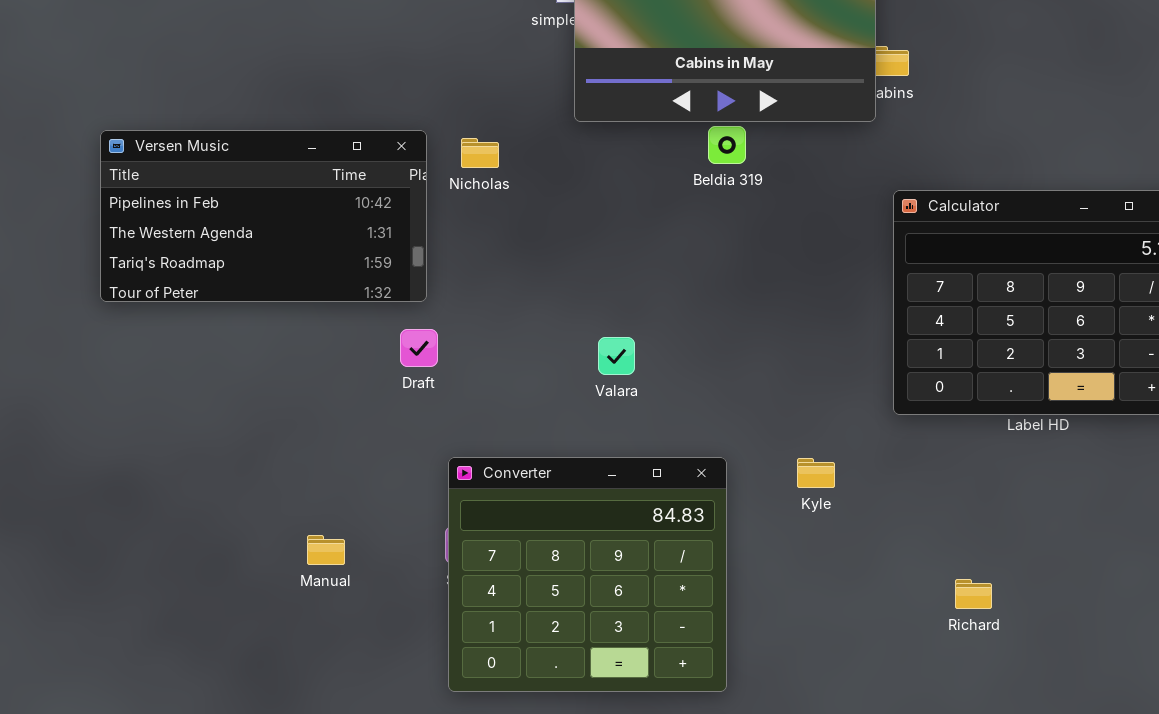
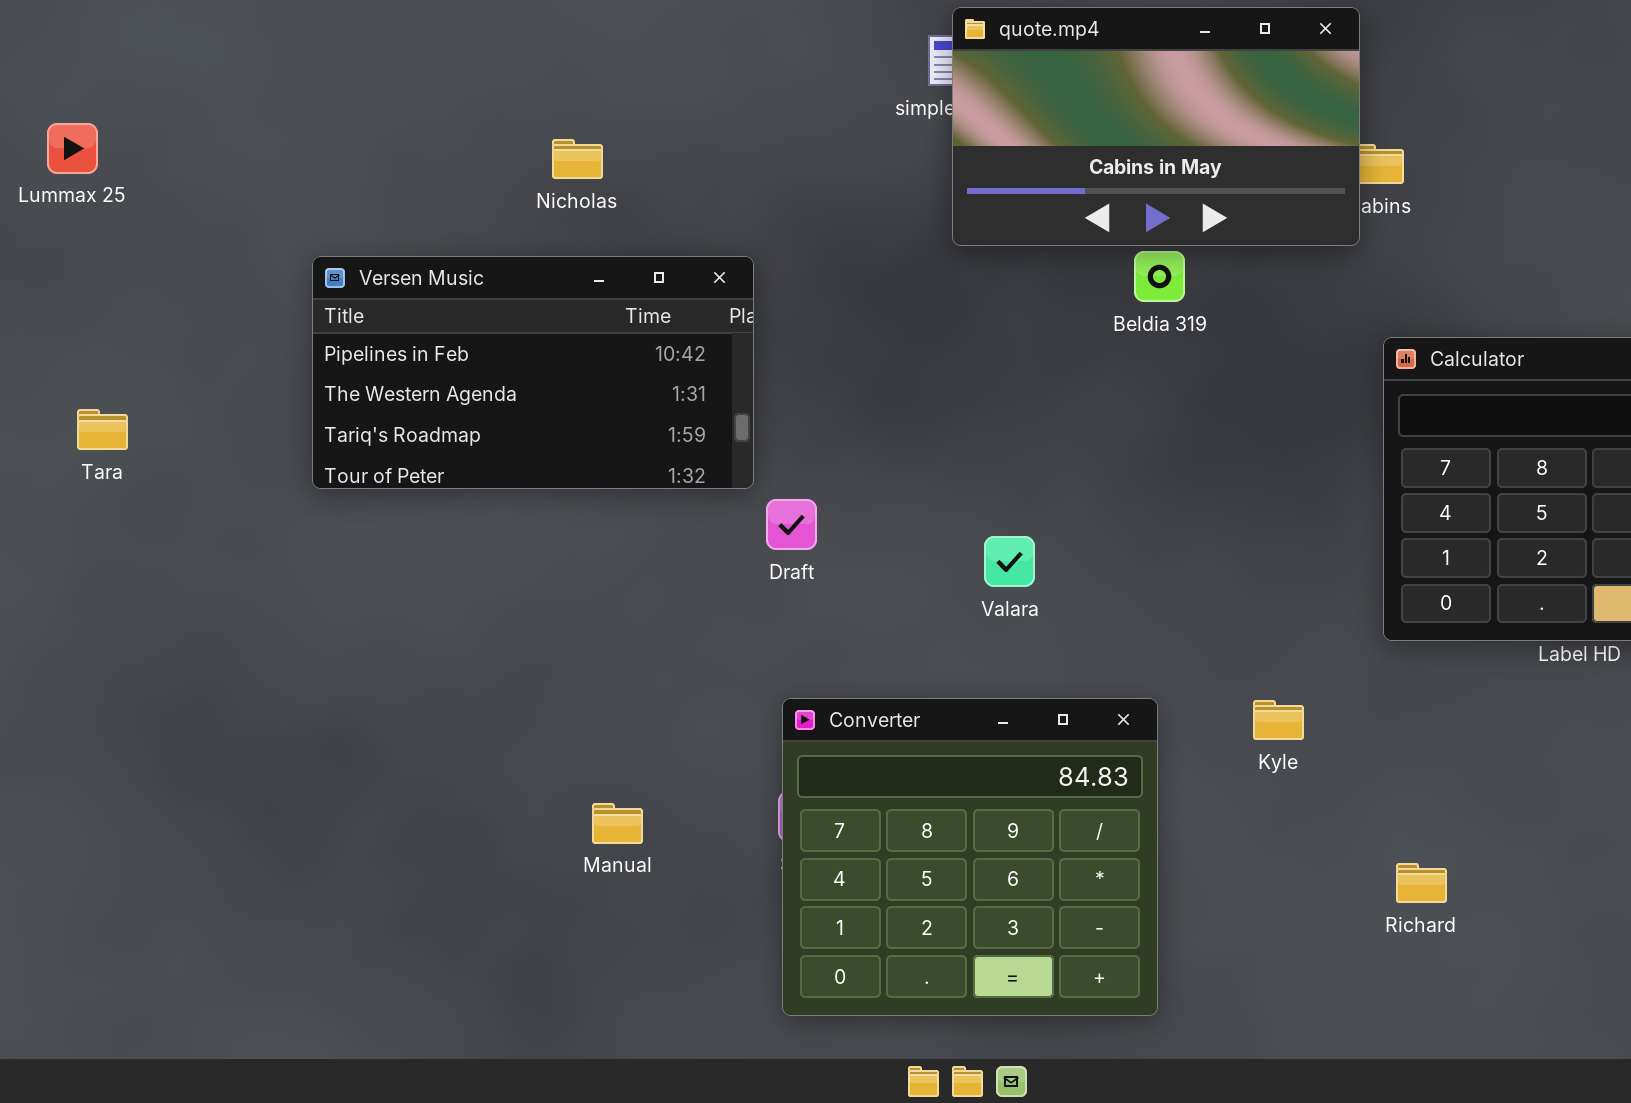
Nicholas: [461,138,499,168] -> [552,139,603,179], moved
Draft: [400,329,438,367] -> [766,499,817,550], moved
Richard: [955,579,992,609] -> [1396,863,1447,903], moved

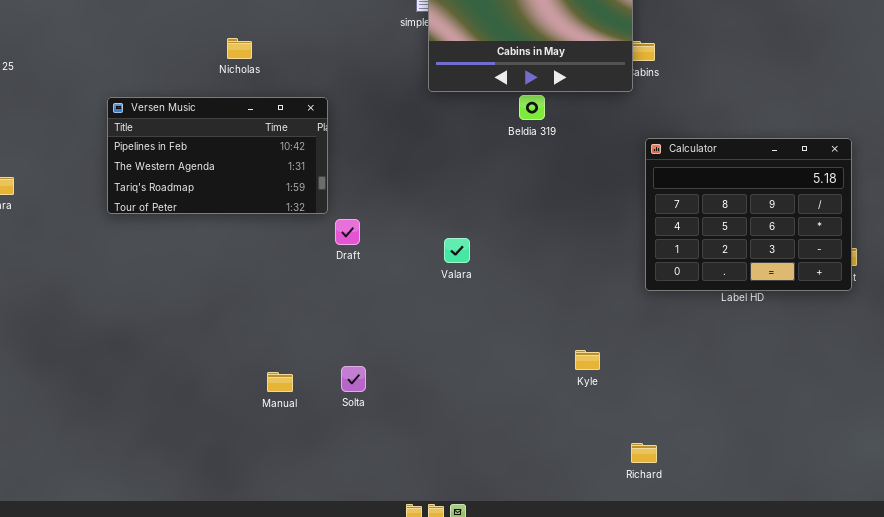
Converter: [782,698,1158,1016] -> none, closed
Kyle: [1253,700,1304,740] -> [575,350,600,370], moved
Manual: [592,803,643,844] -> [267,372,293,392], moved
Richard: [1396,863,1447,903] -> [631,443,657,463], moved

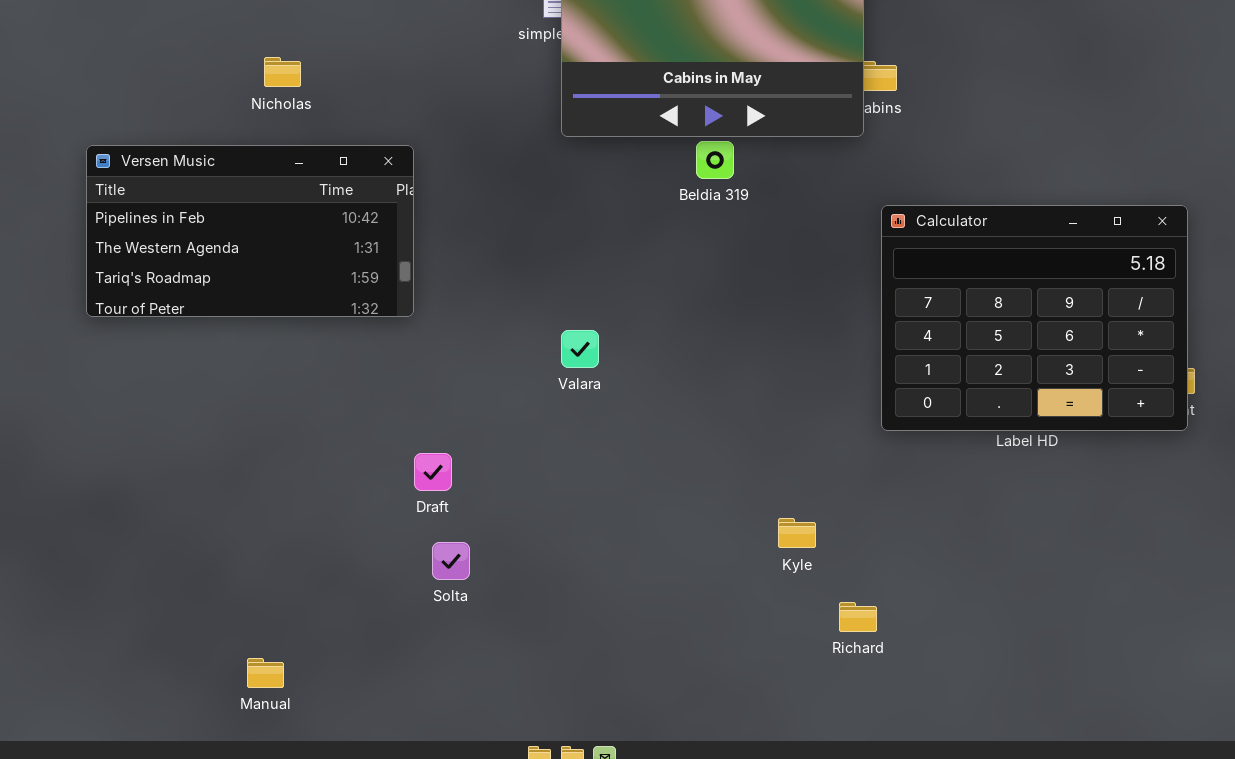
Draft: [335,219,360,245] -> [414,453,452,491], moved
Valara: [444,238,470,263] -> [561,330,599,368], moved
Manual: [267,372,293,392] -> [247,658,284,688], moved
Richard: [631,443,657,463] -> [839,602,877,632], moved

